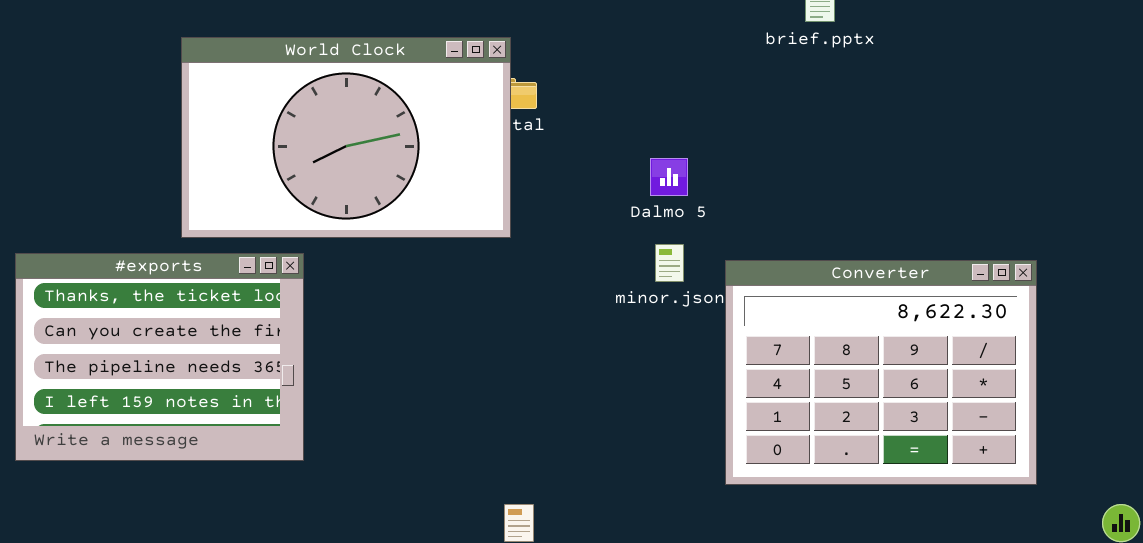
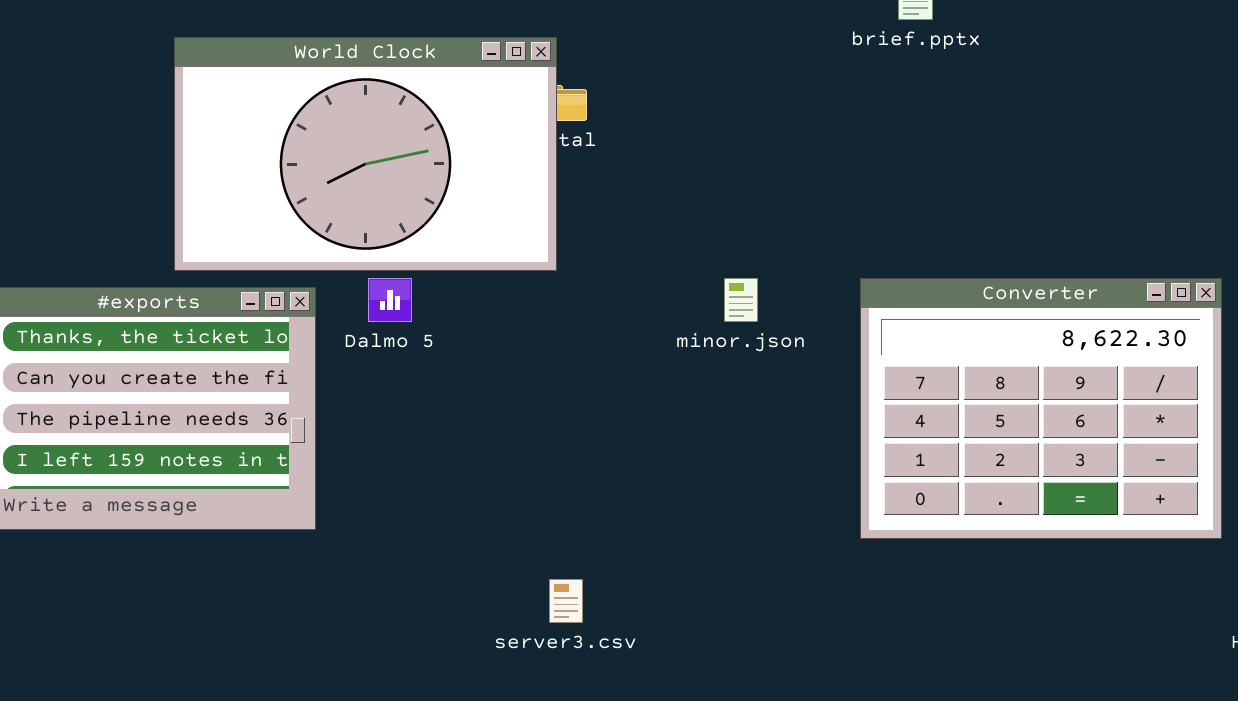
Dalmo 5: [650,158,688,196] -> [368,278,412,322], moved
Converter: [725,260,1037,485] -> [860,278,1222,539], moved

